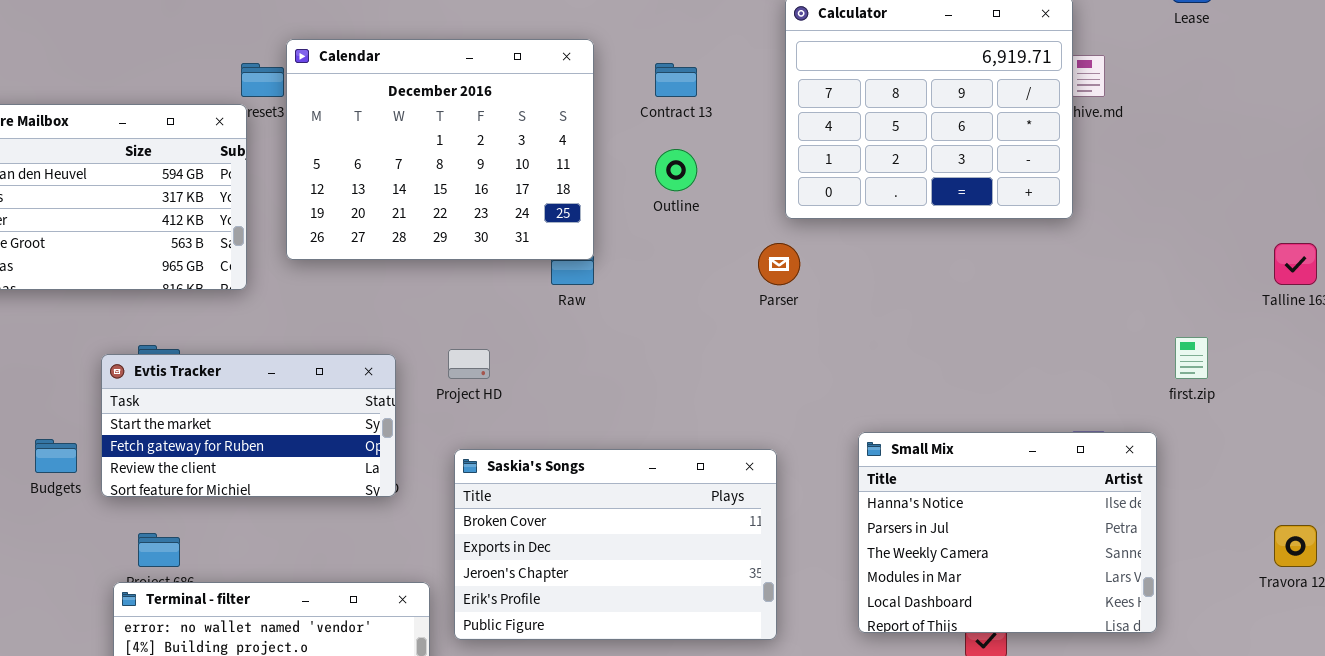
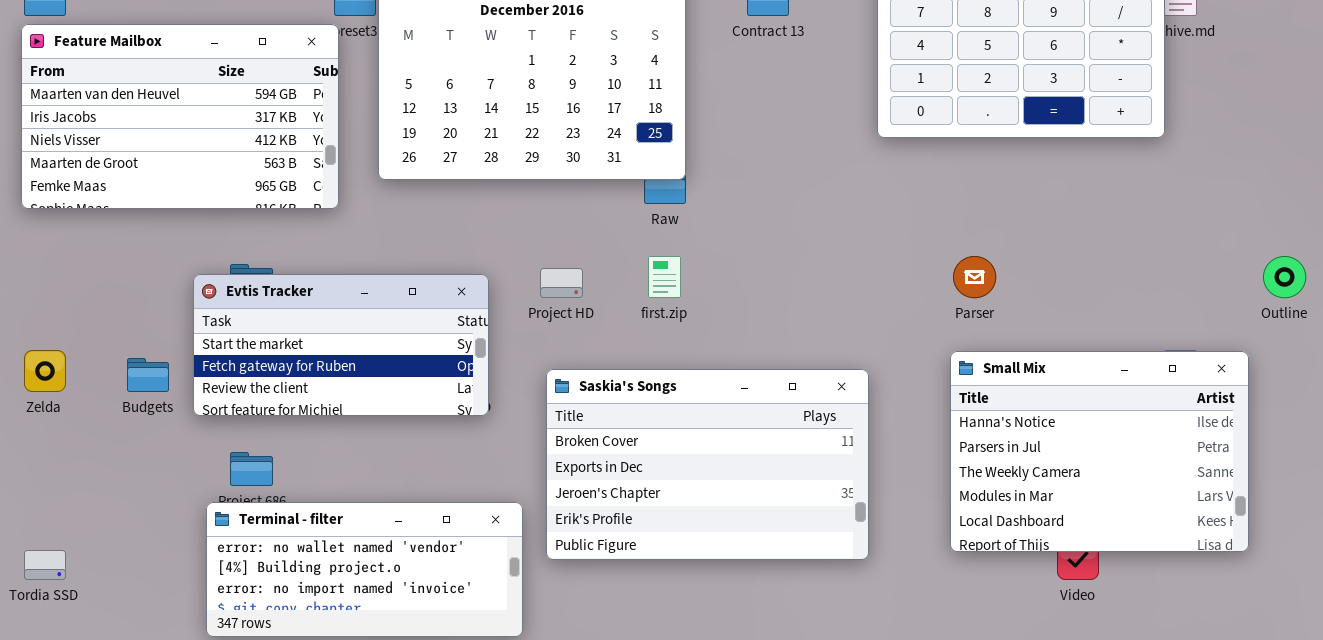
Outline: [655,149,697,191] -> [1263,256,1306,298], moved
Parser: [758,243,800,285] -> [953,256,996,298], moved
first.zip: [1175,337,1208,379] -> [648,256,681,298], moved

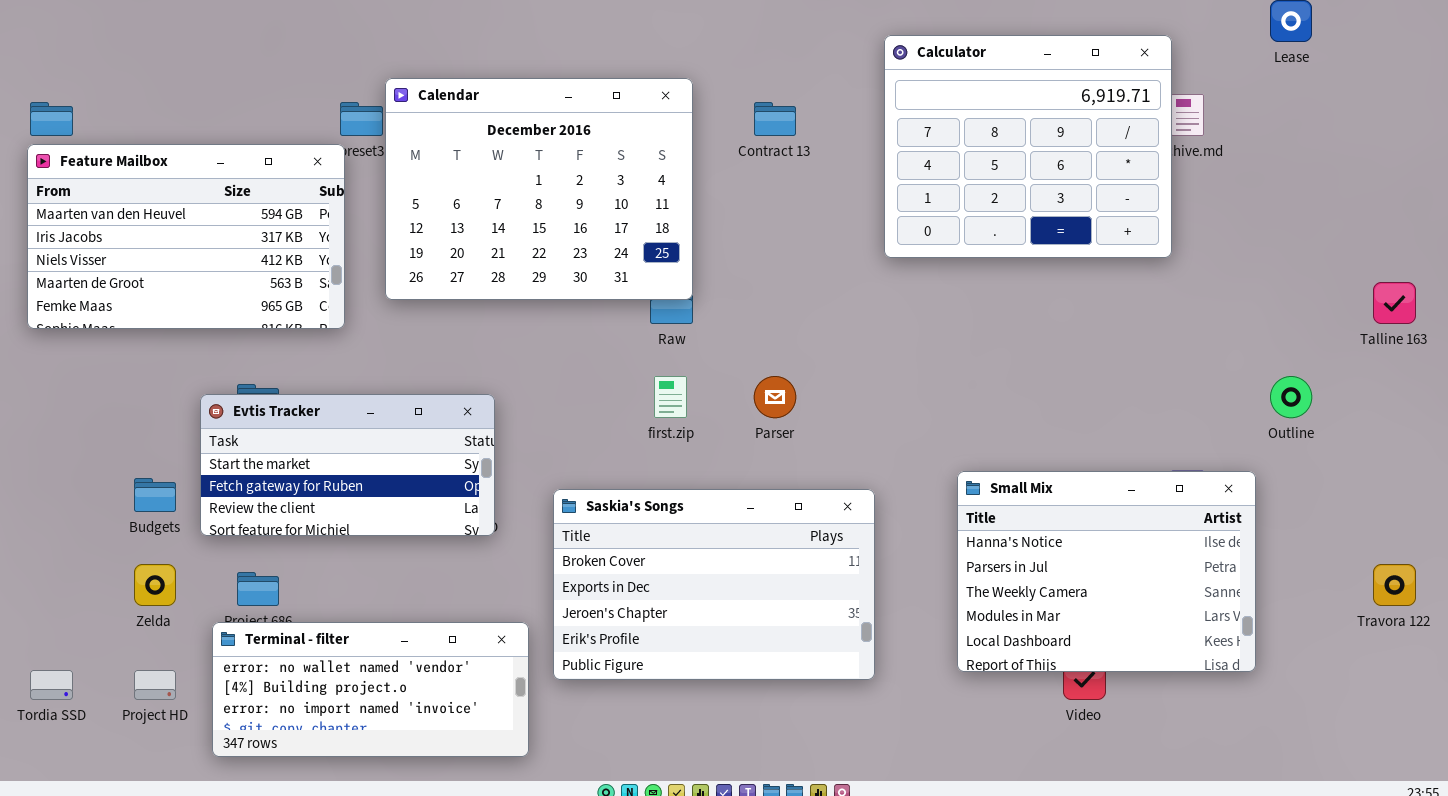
Parser: [953,256,996,298] -> [754,376,796,418], moved
Project HD: [540,268,583,298] -> [134,670,176,700], moved
Zelda: [24,350,66,392] -> [134,564,176,606], moved

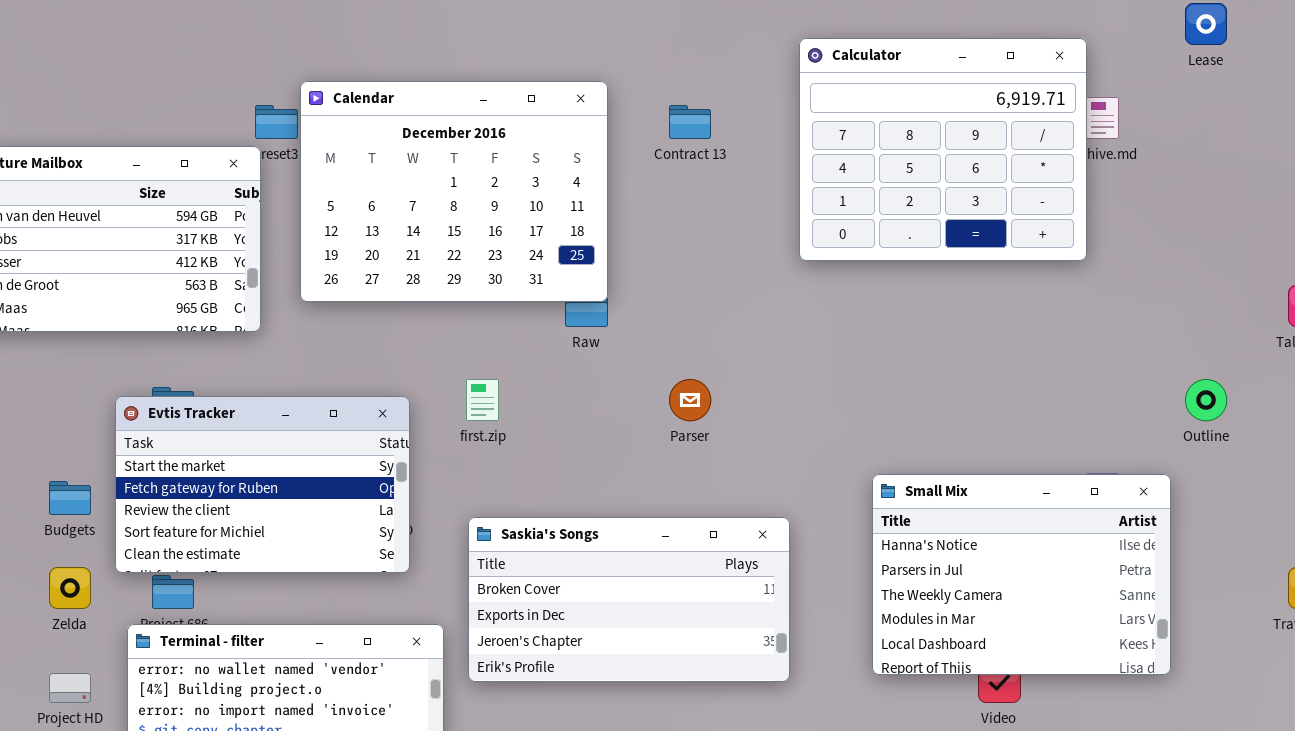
first.zip: [654,376,687,418] -> [466,379,499,421], moved
Evtis Tracker: [200,394,495,536] -> [115,396,410,573], resized
Saskia's Songs: [553,489,875,680] -> [468,517,790,682], resized

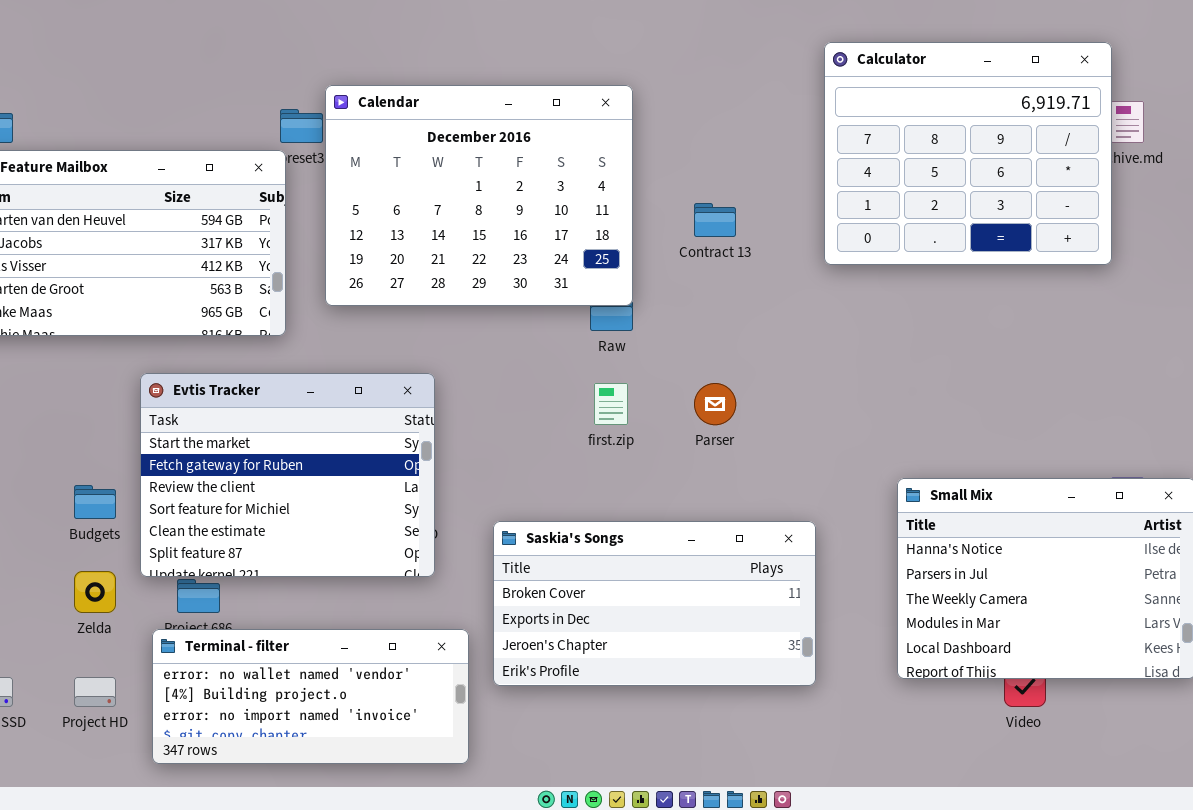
Contract 13: [669,105,711,139] -> [694,203,736,237], moved
first.zip: [466,379,499,421] -> [594,383,628,425], moved
Evtis Tracker: [115,396,410,573] -> [140,373,435,577], resized

